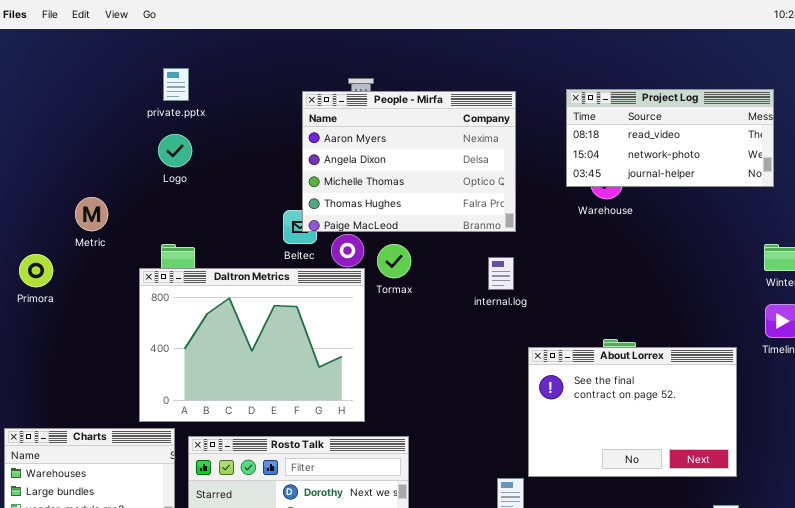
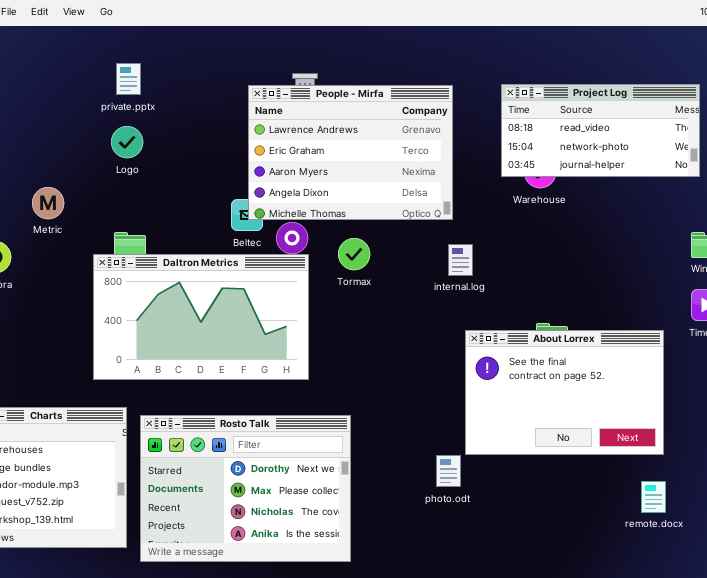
People - Mirfa: [302,91,516,232] -> [248,85,453,220], scrolled up 2 rows
Tormax: [377,244,411,278] -> [338,238,370,270], moved
internal.log: [488,257,514,290] -> [448,244,473,276], moved
Daltron Metrics: [139,268,365,422] -> [93,254,309,380], resized

